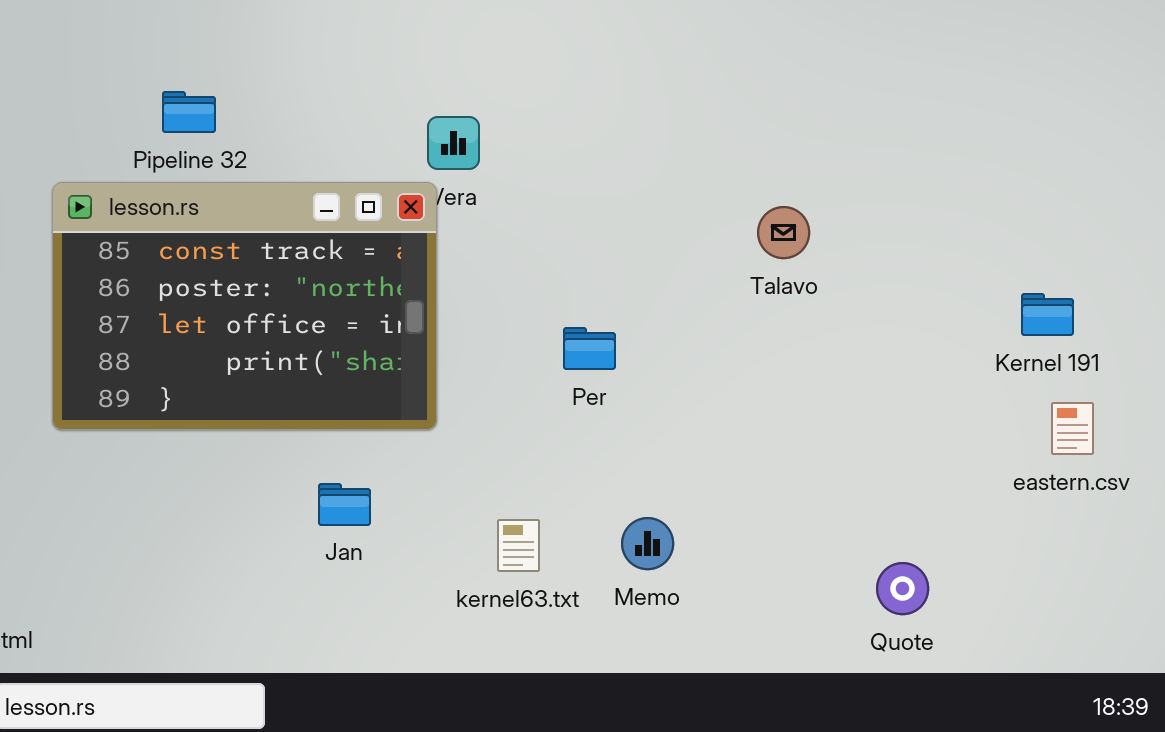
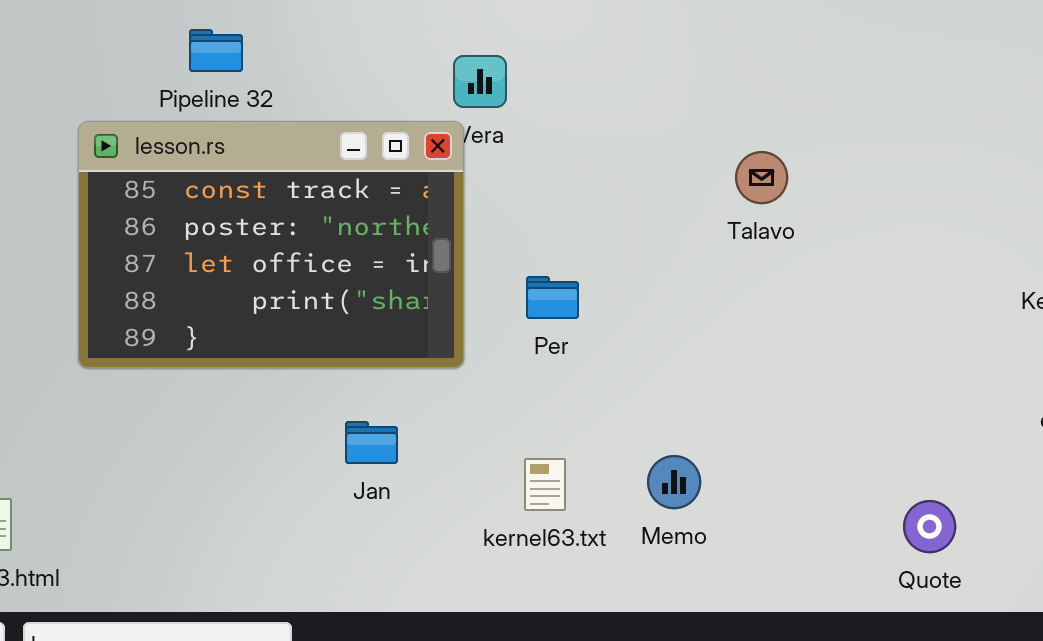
Talavo: [757,206,810,259] -> [735,151,788,204], moved
Per: [563,327,616,370] -> [526,276,579,319], moved

